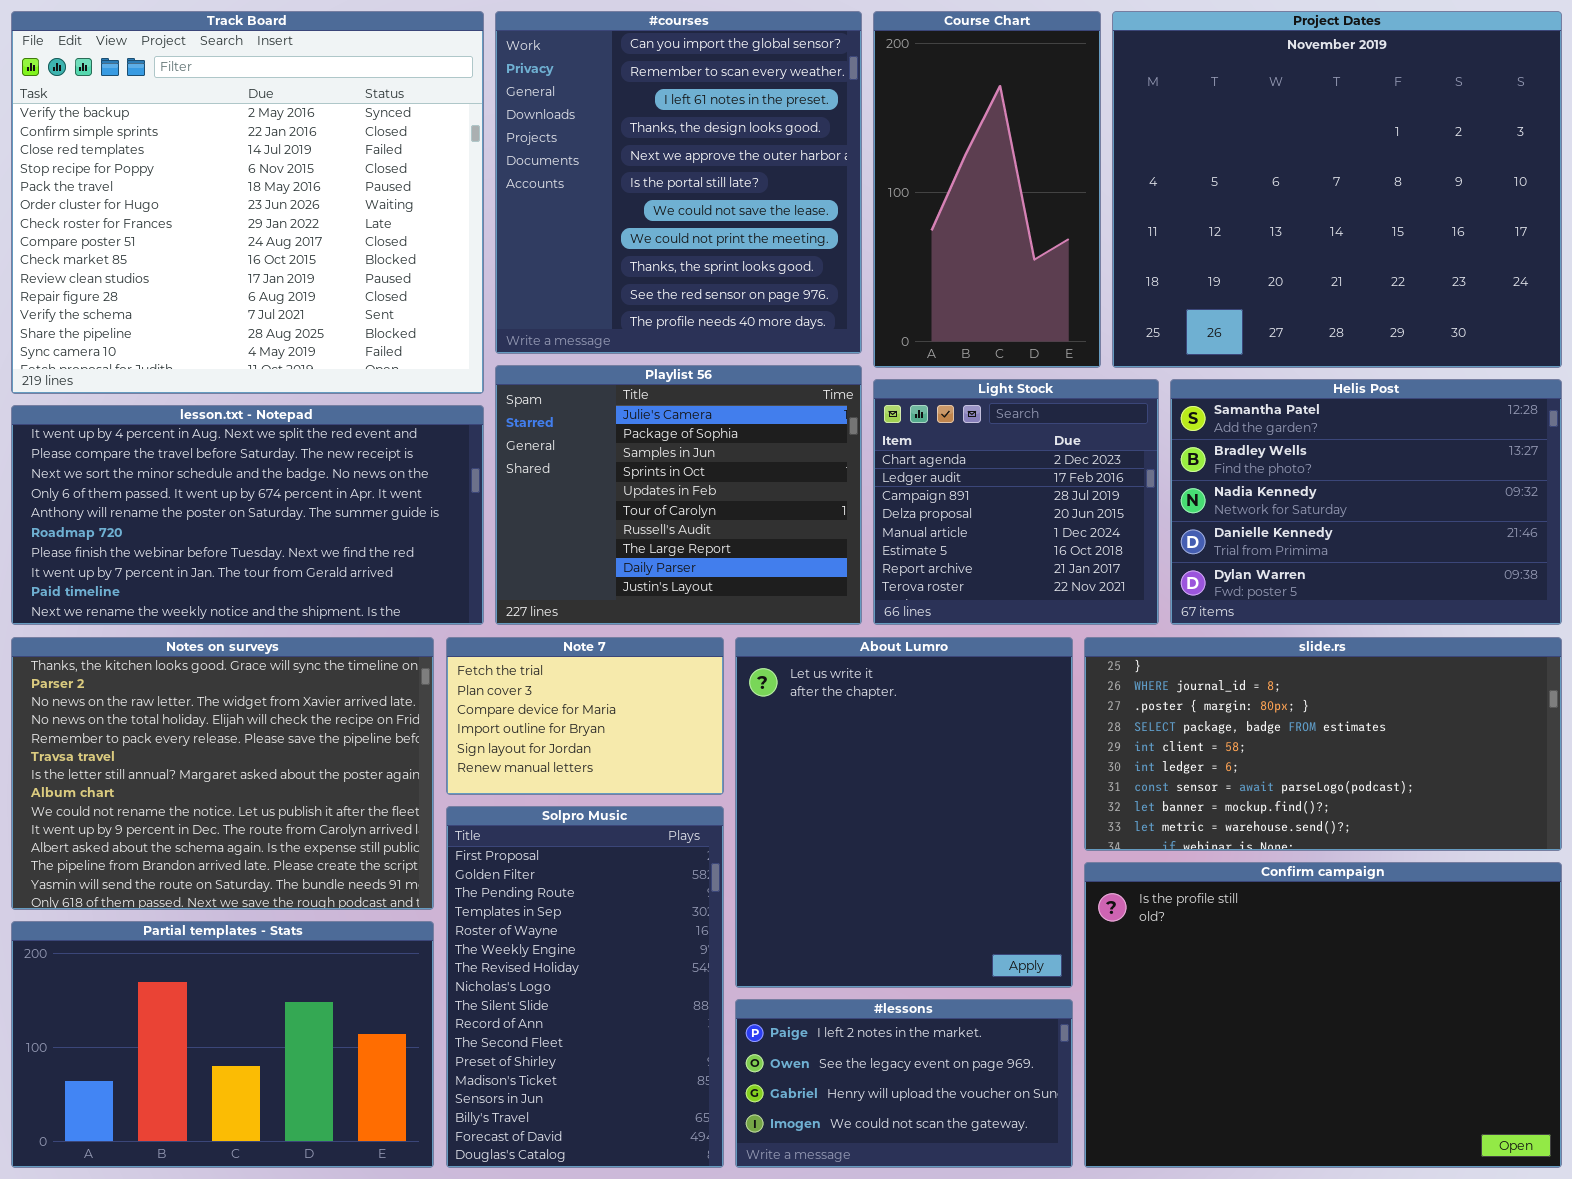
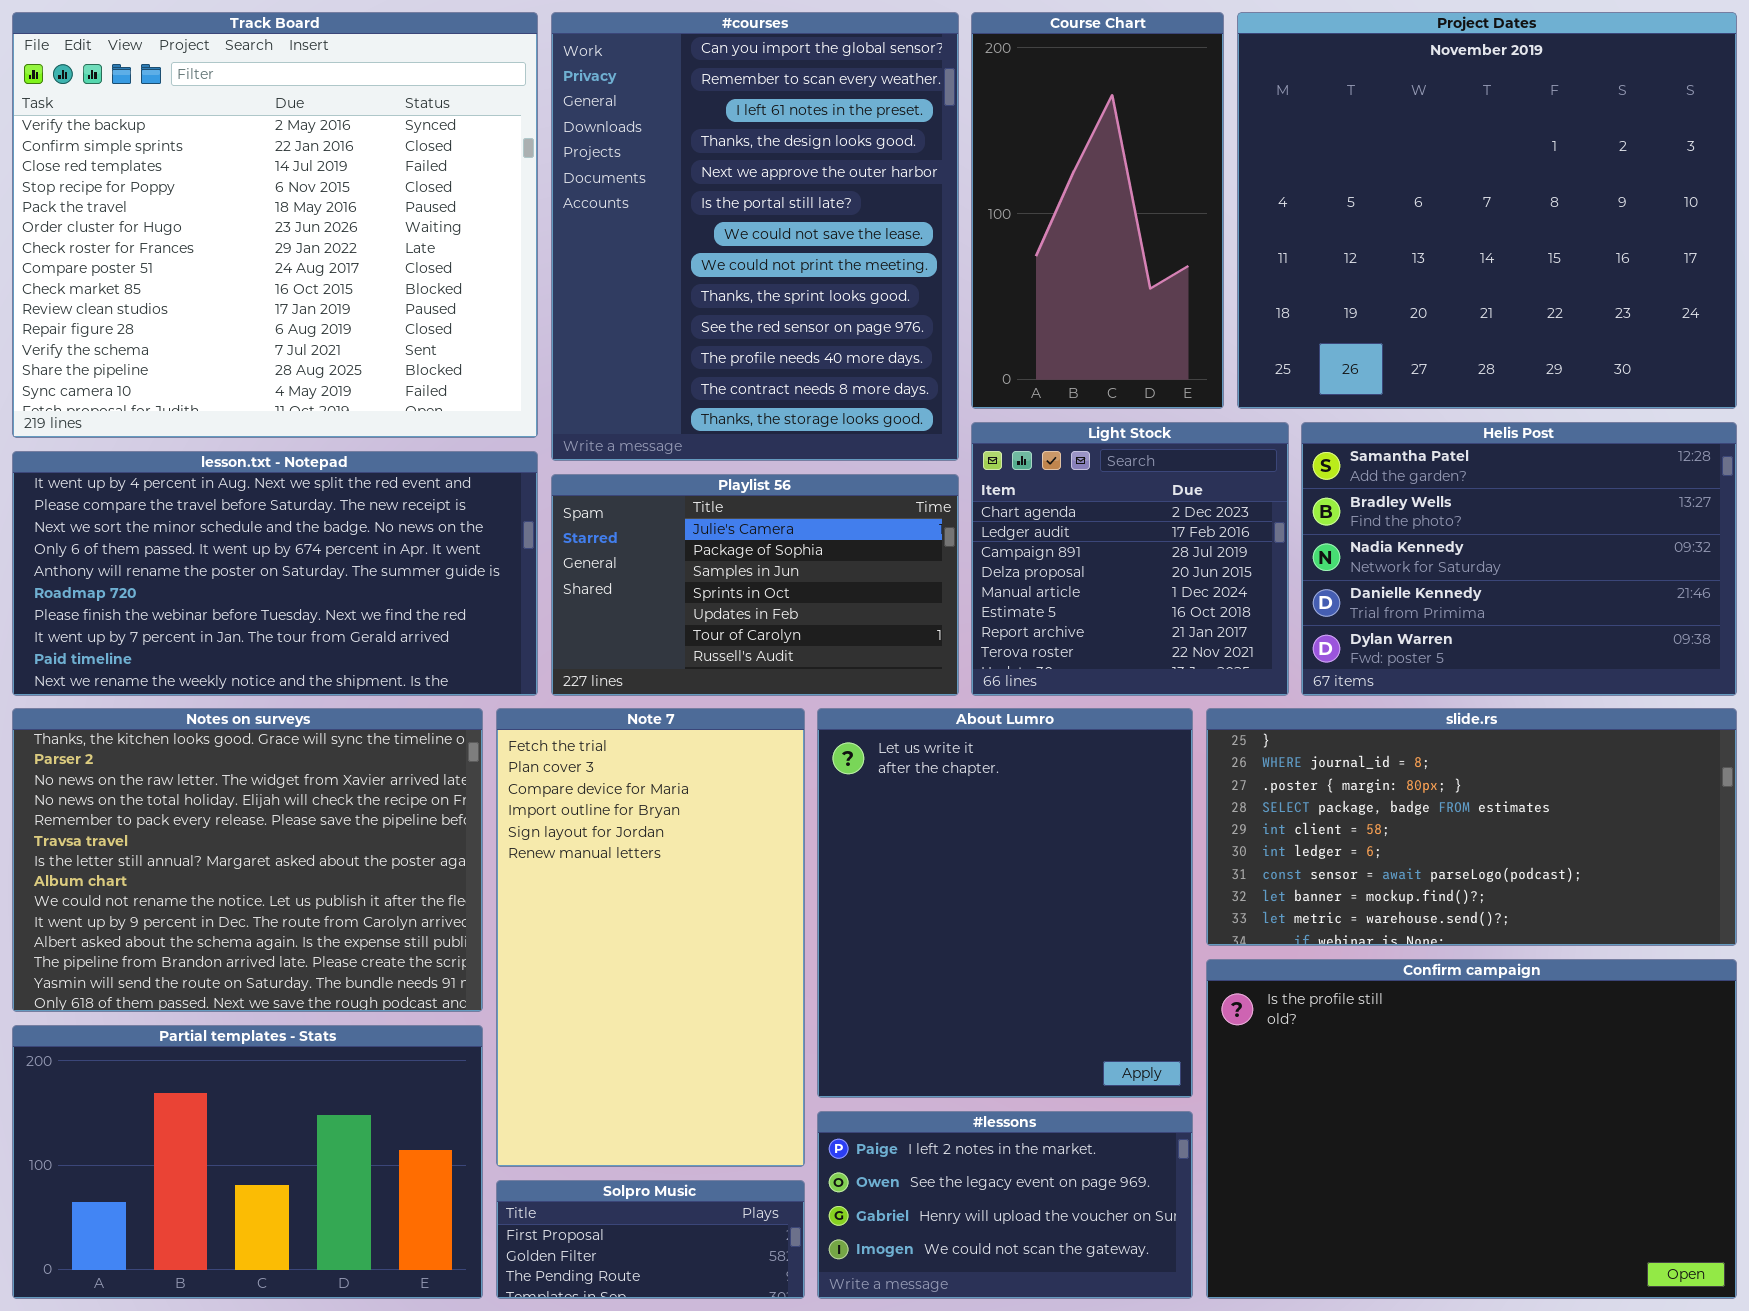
#courses: [495,11,862,354] -> [551,12,959,461], resized
Playlist 56: [495,365,862,625] -> [551,474,959,696], resized
Note 7: [446,637,724,795] -> [496,708,805,1167], resized
Solpro Music: [446,806,724,1168] -> [496,1180,805,1299], resized

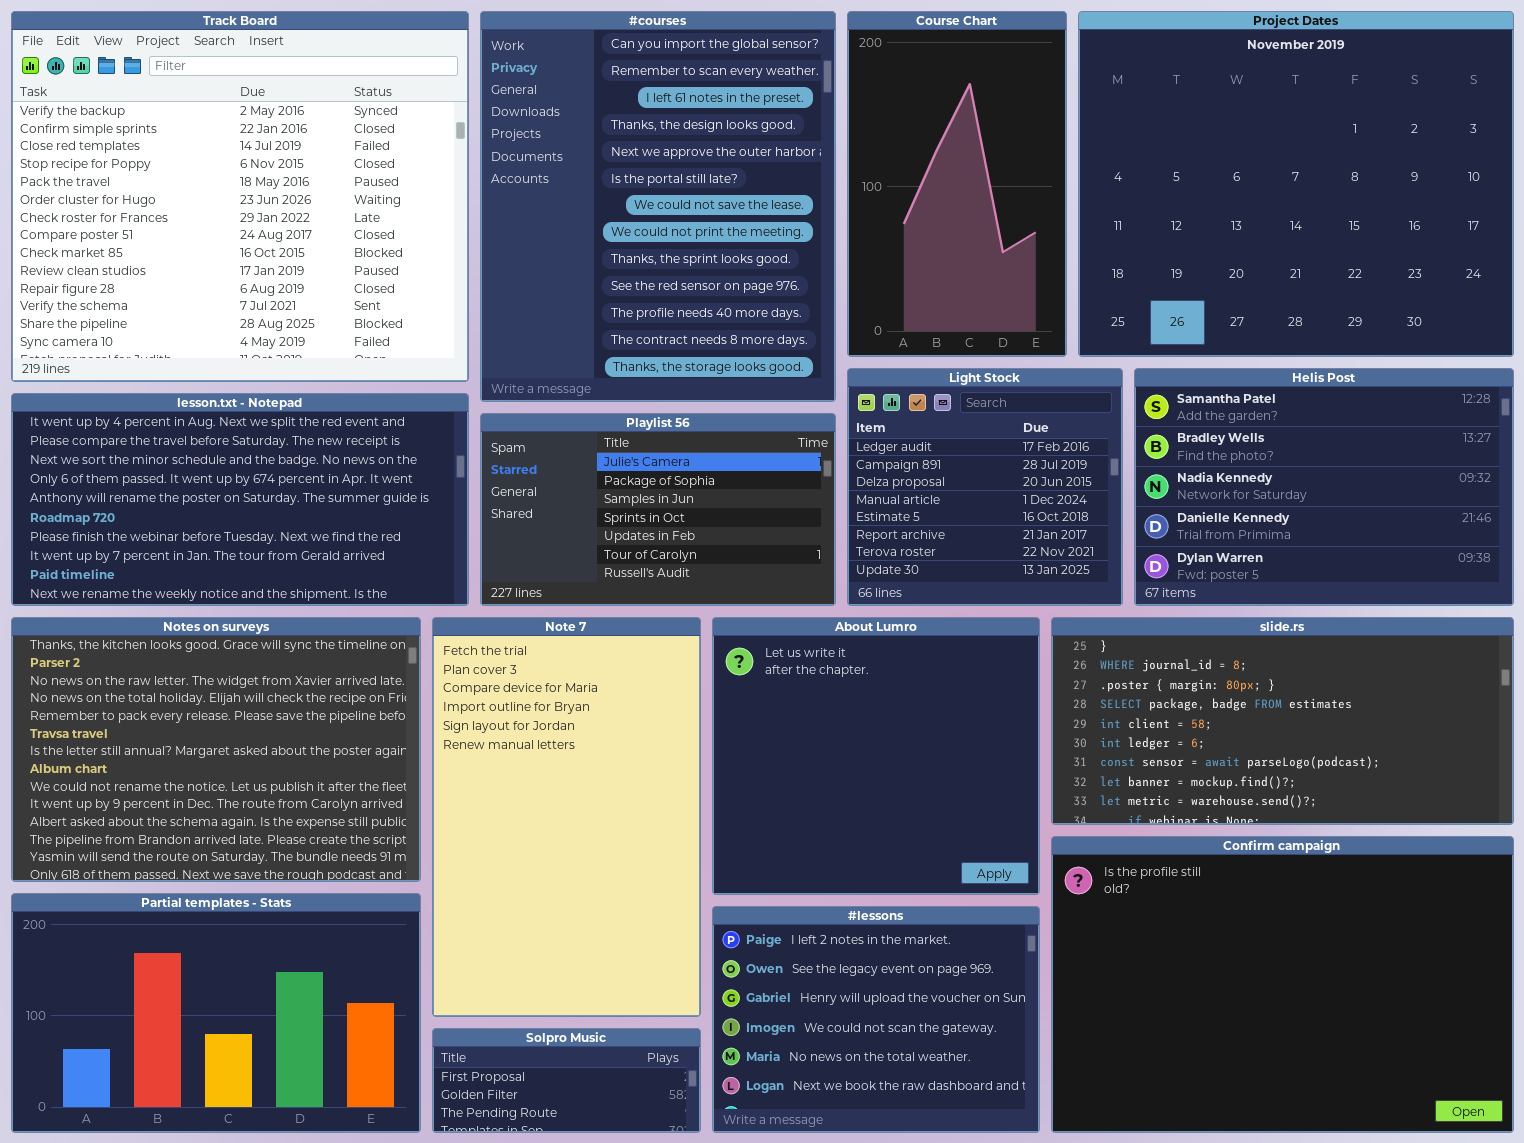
Light Stock: [971,422,1289,696] -> [847,368,1123,606], scrolled down 1 row
About Lumro: [817,708,1193,1098] -> [712,617,1040,895], resized
#lessons: [817,1111,1193,1299] -> [712,906,1040,1133], resized

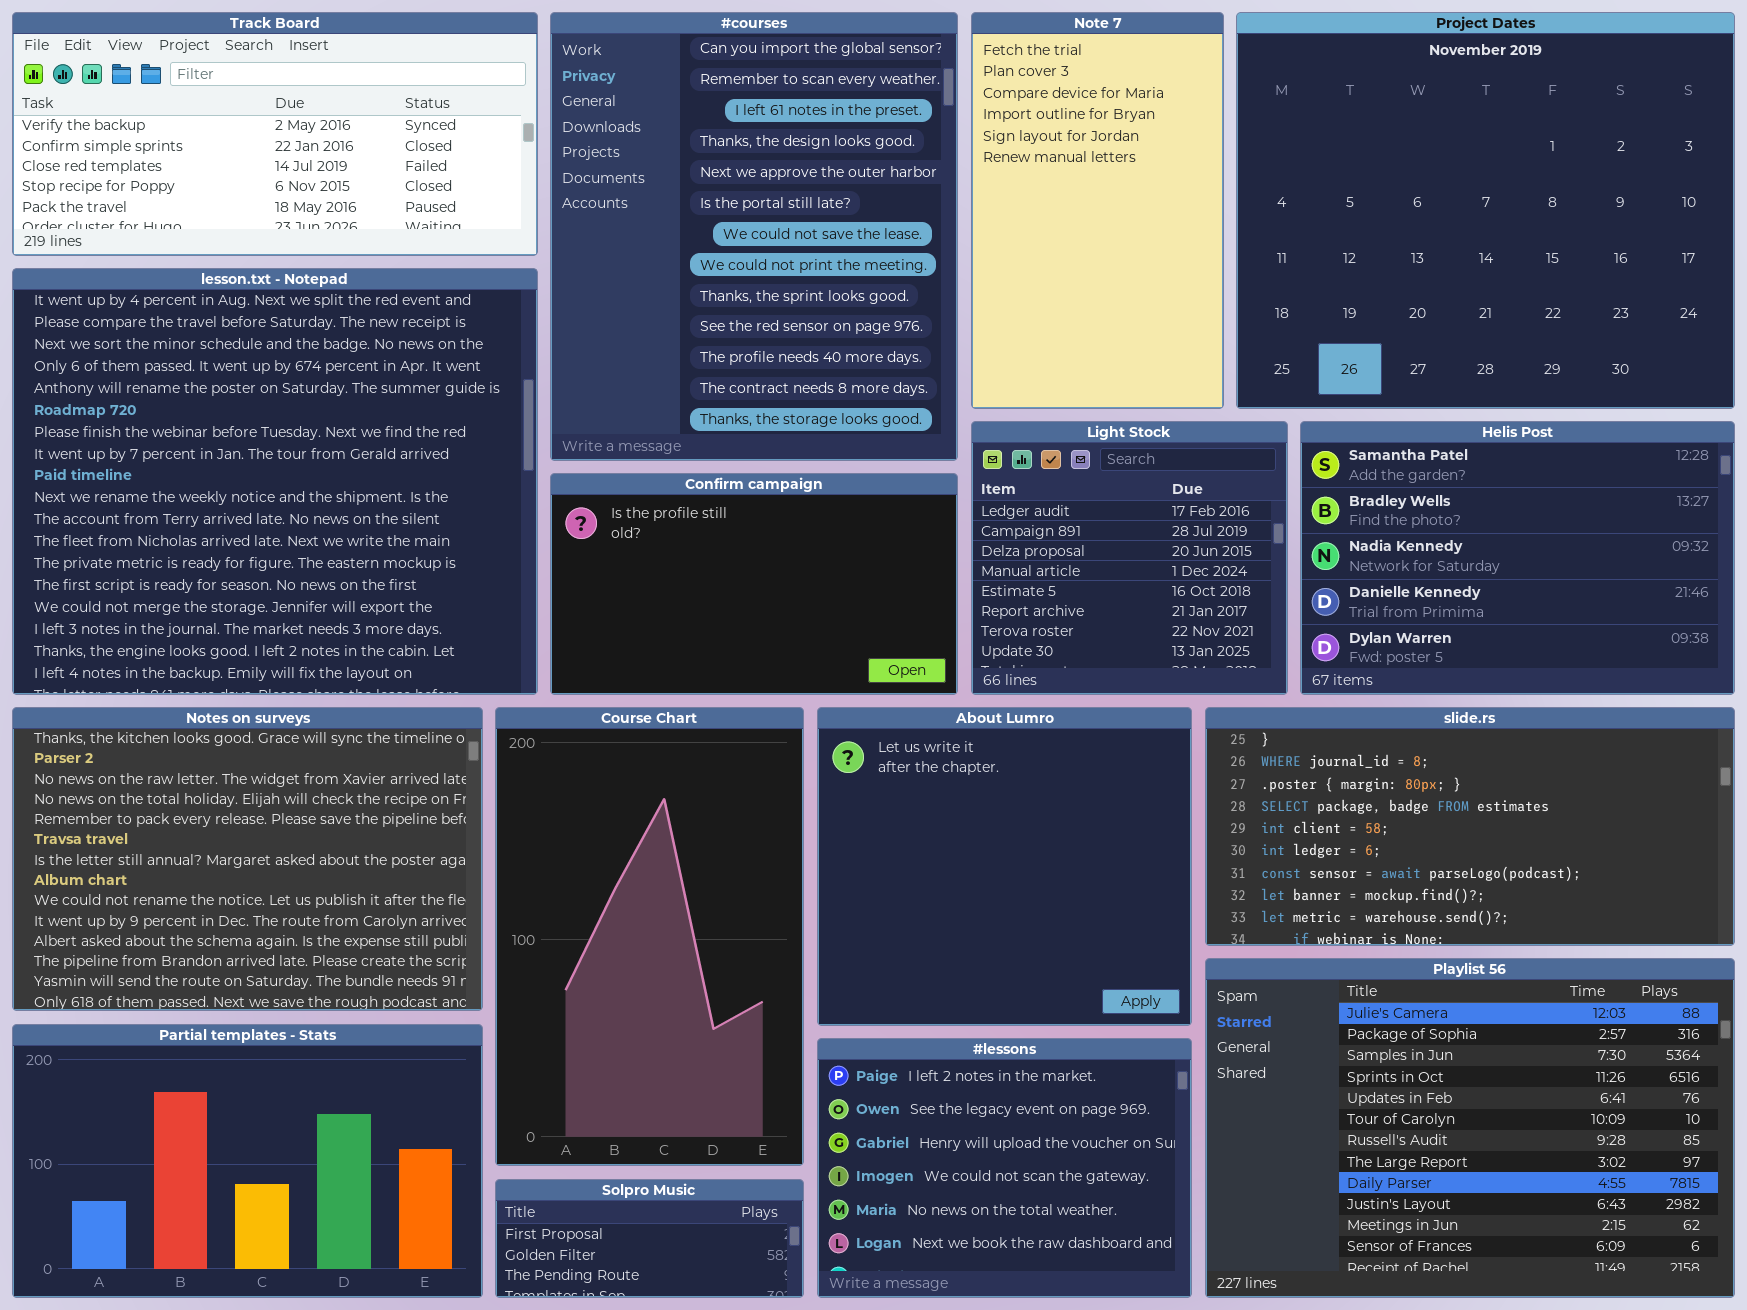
Track Board: [11,11,469,382] -> [12,12,538,256], resized
Course Chart: [847,11,1067,357] -> [495,707,804,1166], moved, resized
lesson.txt - Notepad: [11,393,469,606] -> [12,268,538,695], resized
Playlist 56: [480,413,836,606] -> [1205,958,1735,1298], moved, resized
Note 7: [432,617,701,1017] -> [971,12,1224,409], moved, resized
Confirm campaign: [1051,836,1514,1133] -> [550,473,958,695], moved, resized

